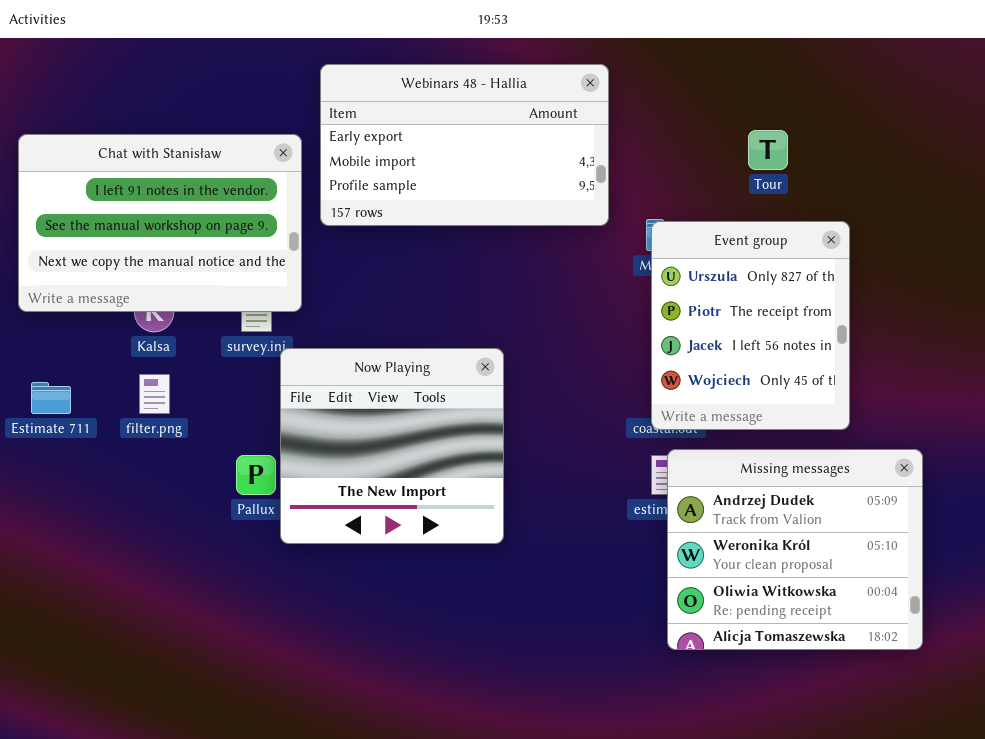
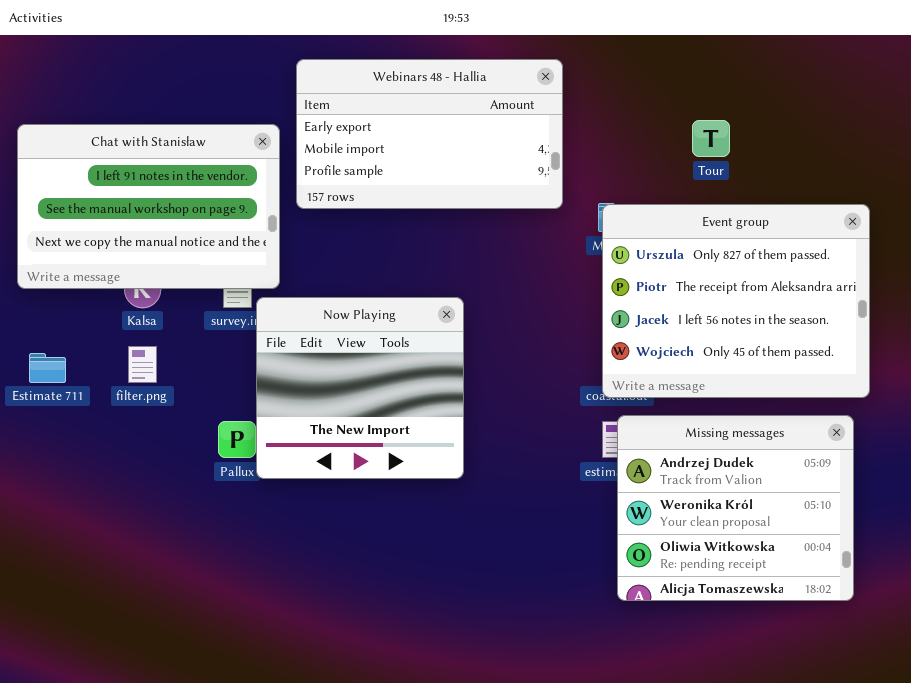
Event group: [651,221,850,430] -> [602,204,870,398], resized
Now Playing: [280,348,504,544] -> [256,297,464,479], moved

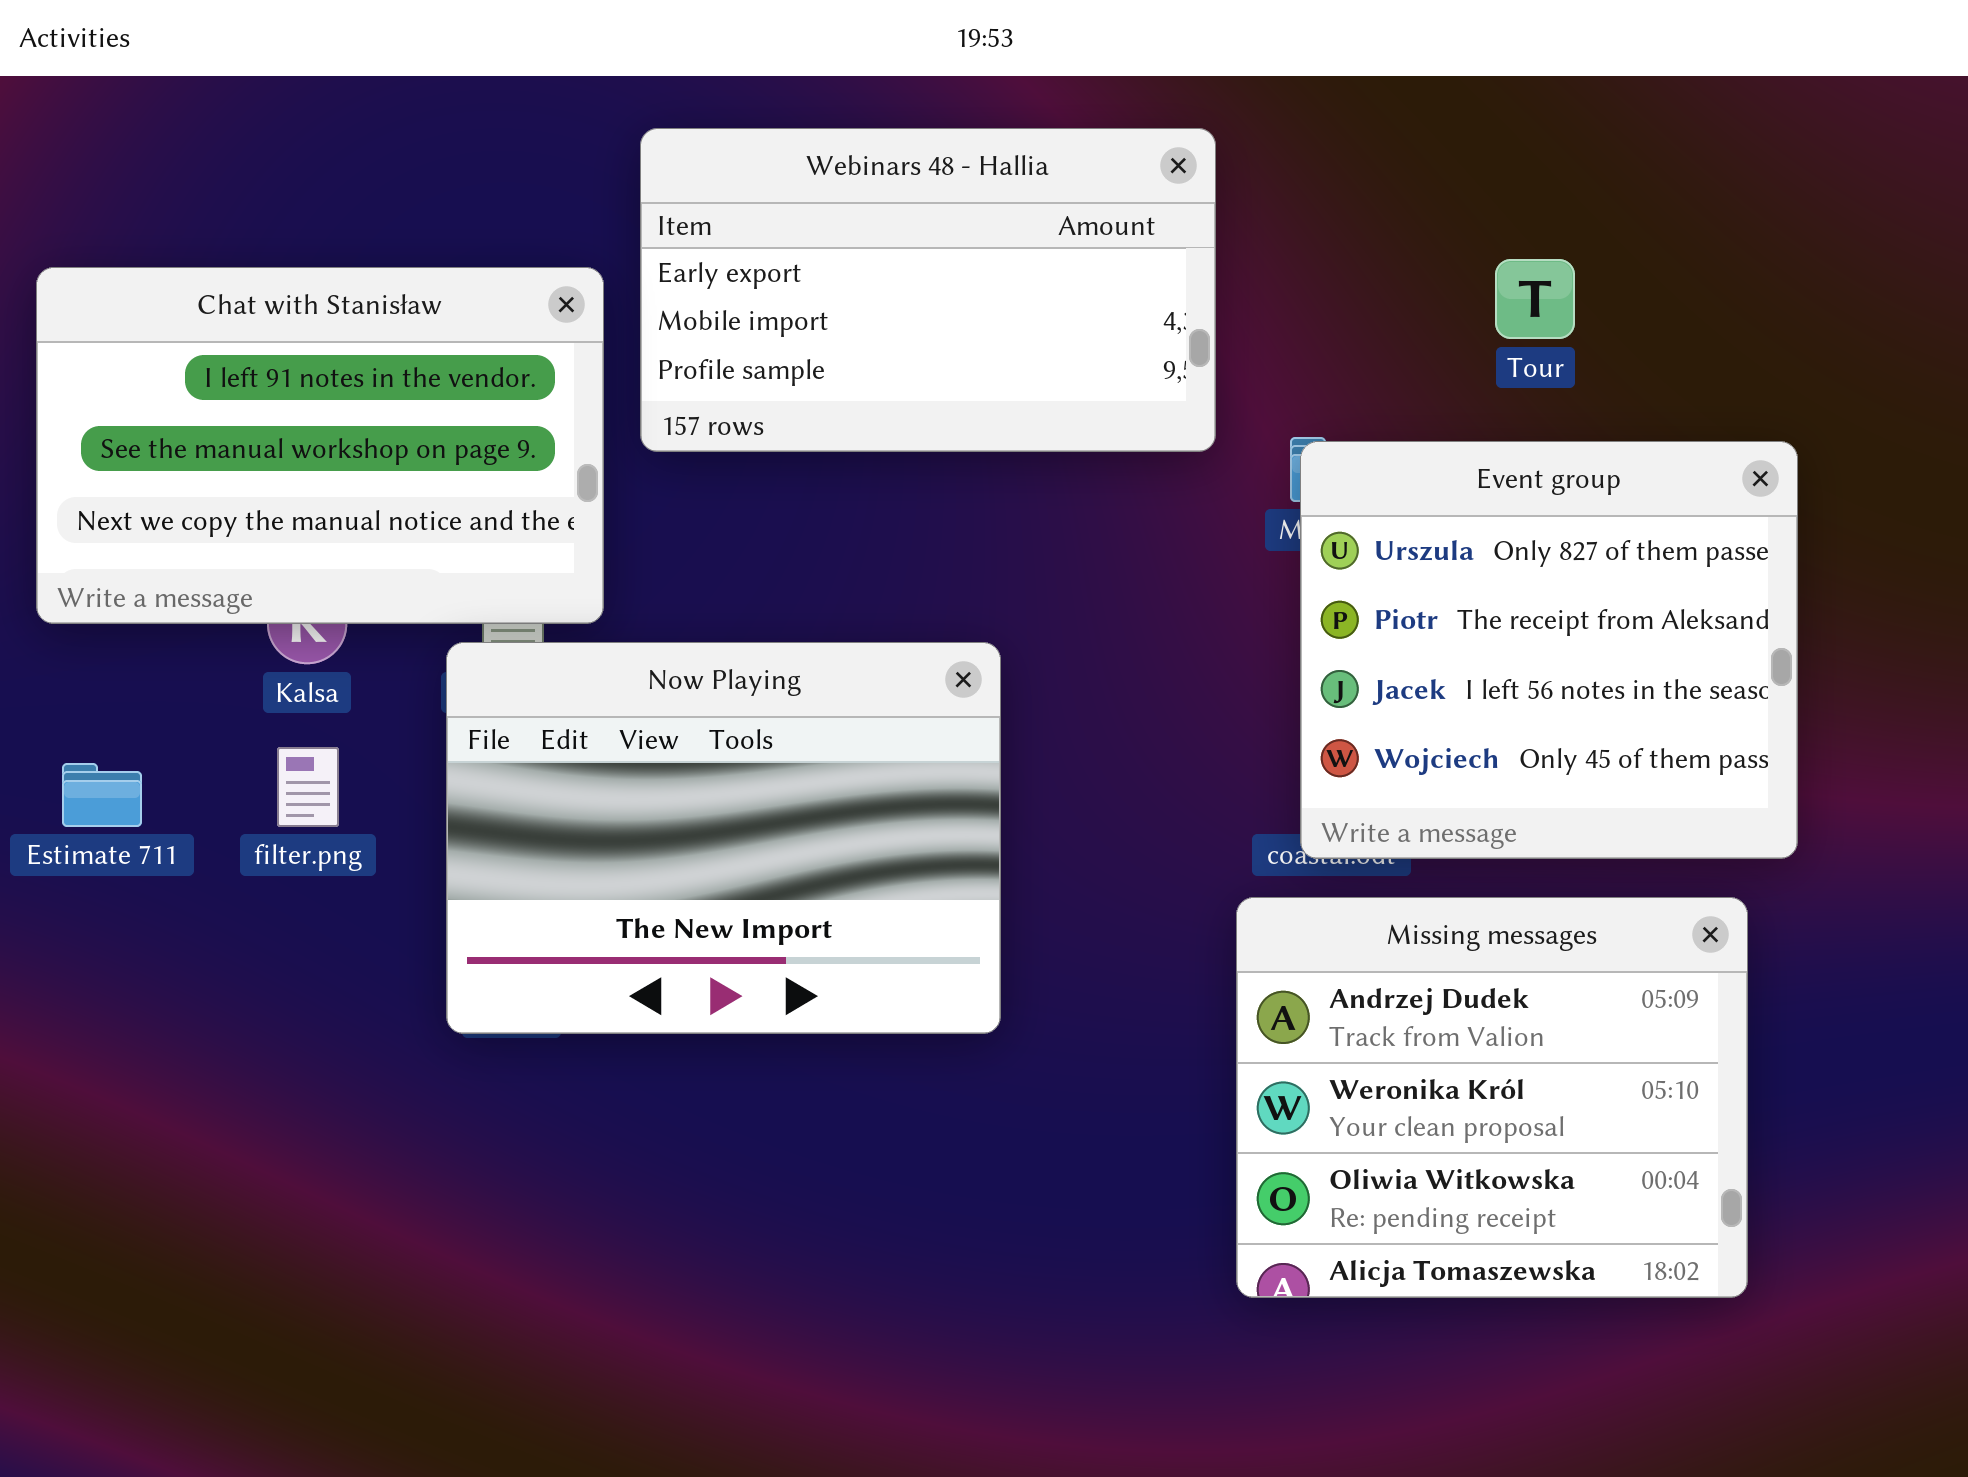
Event group: [602,204,870,398] -> [1300,441,1798,859], resized
Now Playing: [256,297,464,479] -> [446,642,1001,1034], resized
Missing messages: [617,415,854,601] -> [1236,897,1748,1298], moved

